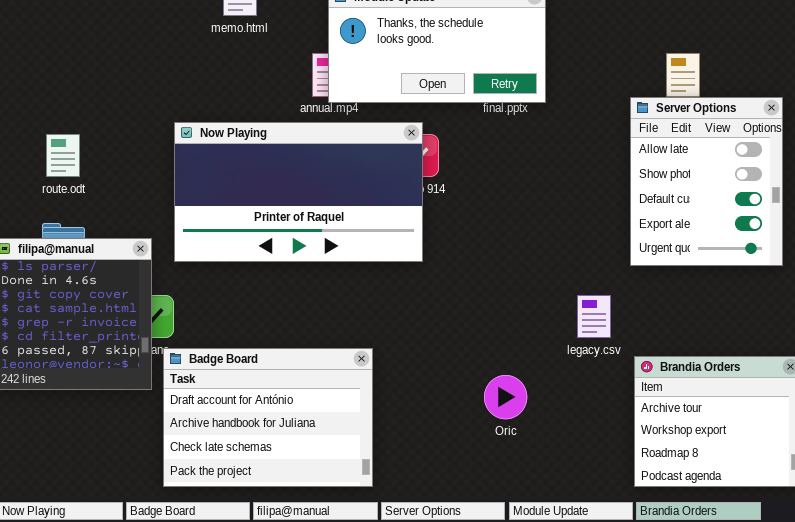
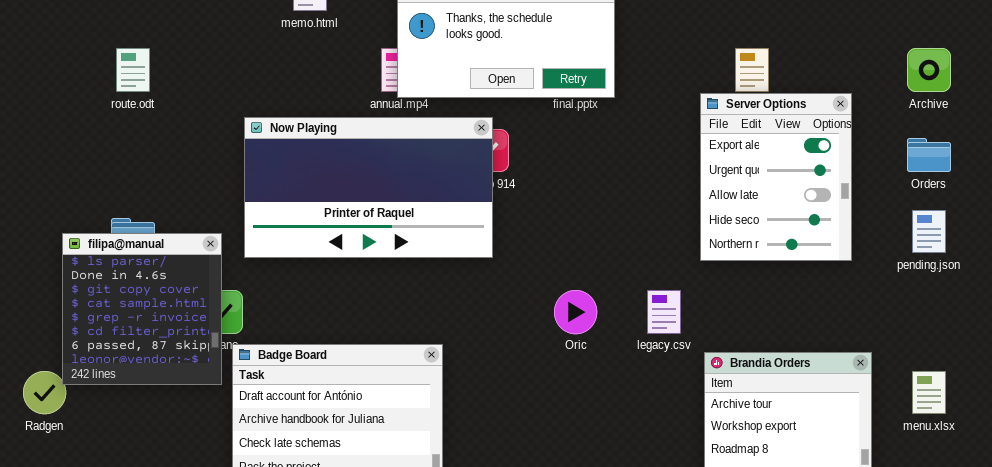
Server Options: [630,97,783,266] -> [700,93,852,261], scrolled down 3 rows
route.odt: [46,134,80,177] -> [116,48,150,92], moved
Oric: [484,375,527,419] -> [554,290,597,334], moved

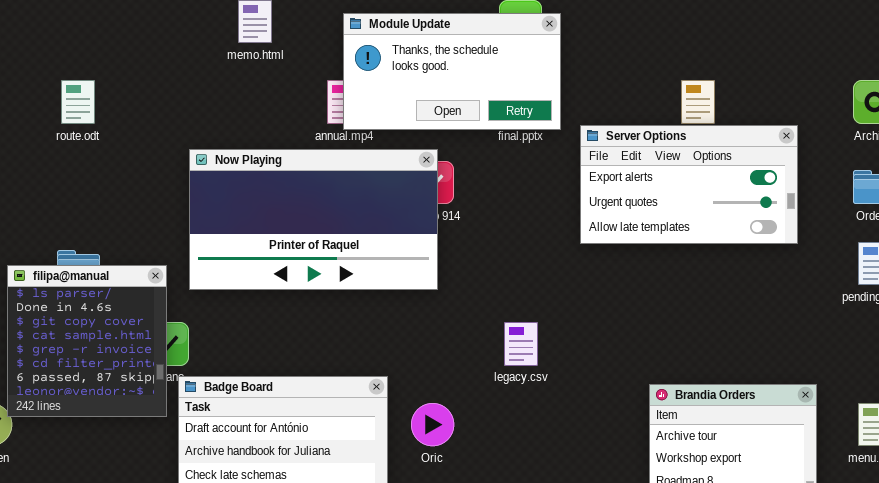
Server Options: [700,93,852,261] -> [580,125,798,244], resized
Oric: [554,290,597,334] -> [411,403,454,446], moved
legacy.csv: [647,290,681,334] -> [504,322,538,366], moved

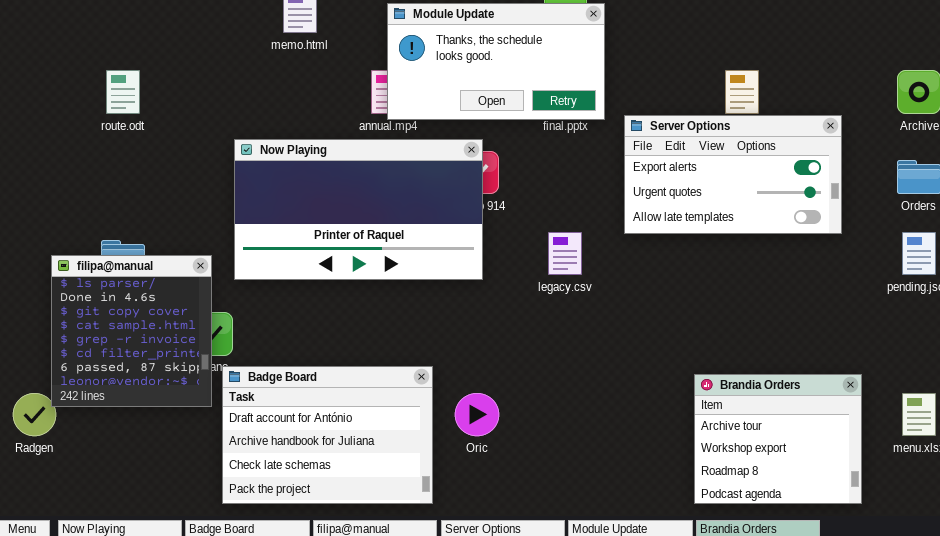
legacy.csv: [504,322,538,366] -> [548,232,582,275], moved

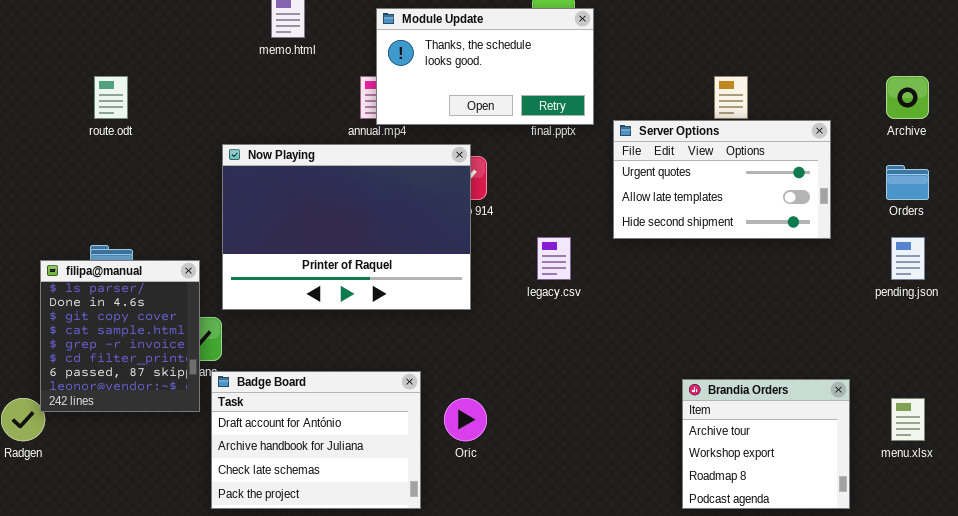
Server Options: [624,115,842,234] -> [613,120,831,239], scrolled down 1 row
Now Playing: [234,139,483,280] -> [222,144,471,310], resized

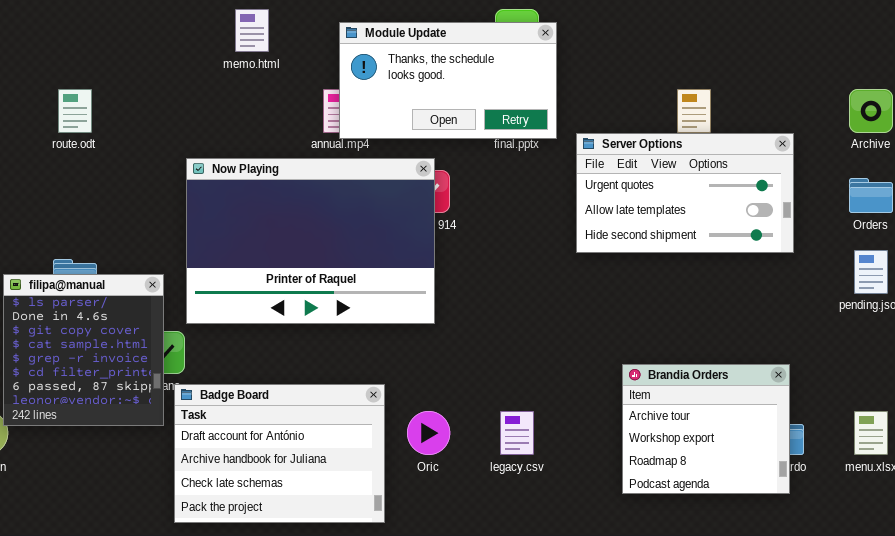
legacy.csv: [537,237,571,280] -> [500,411,534,455], moved
Brandia Orders: [682,379,850,509] -> [622,364,790,494], moved

